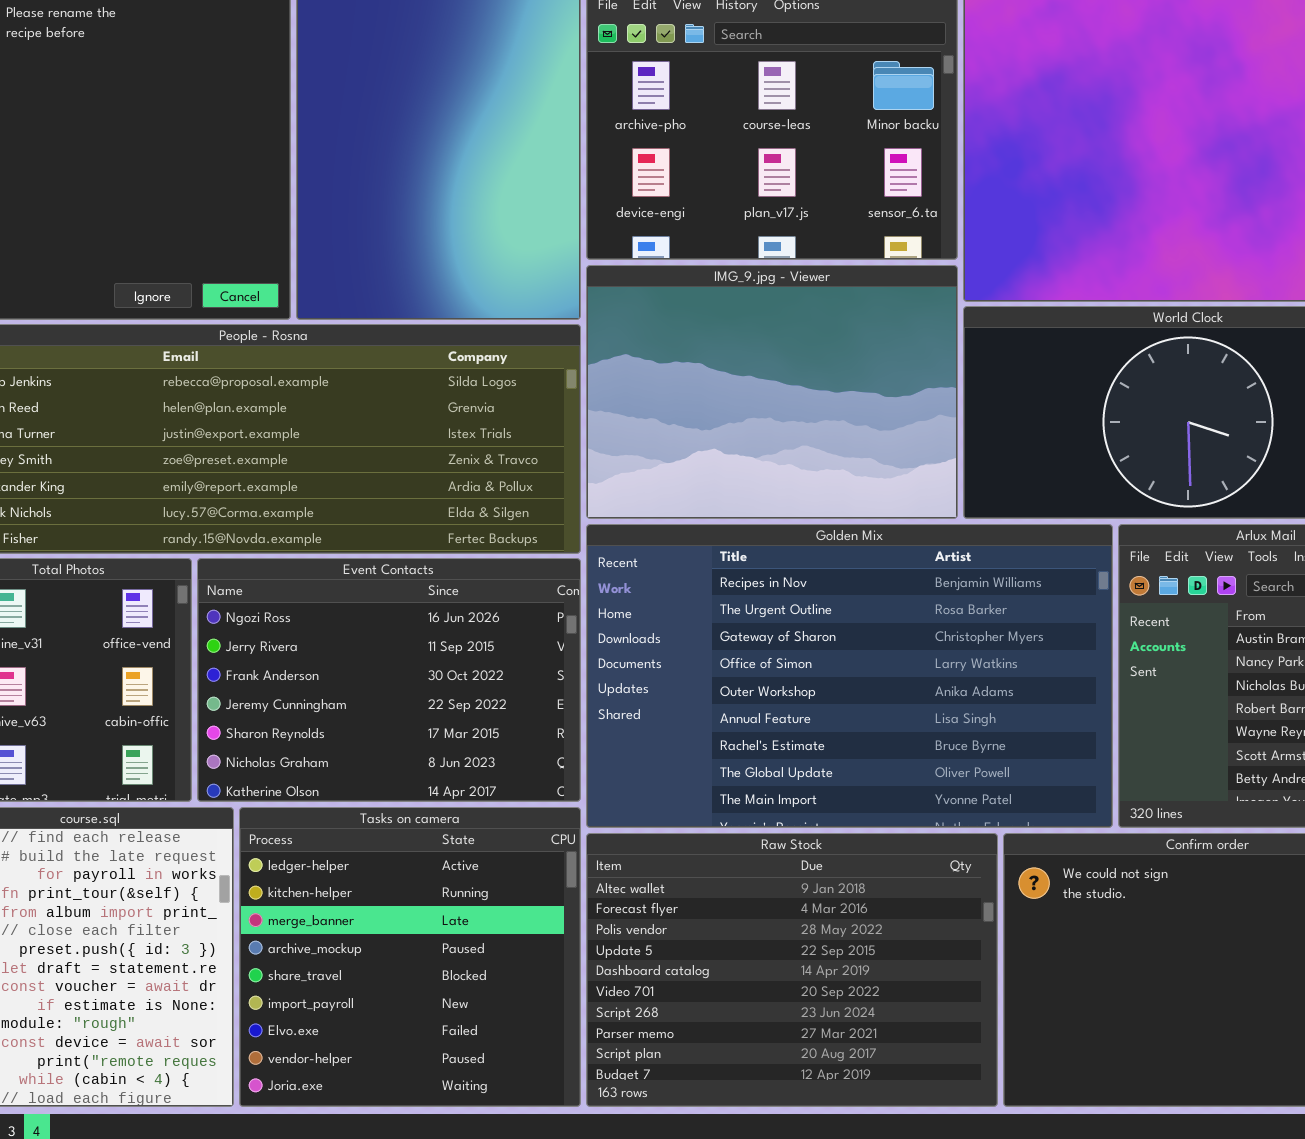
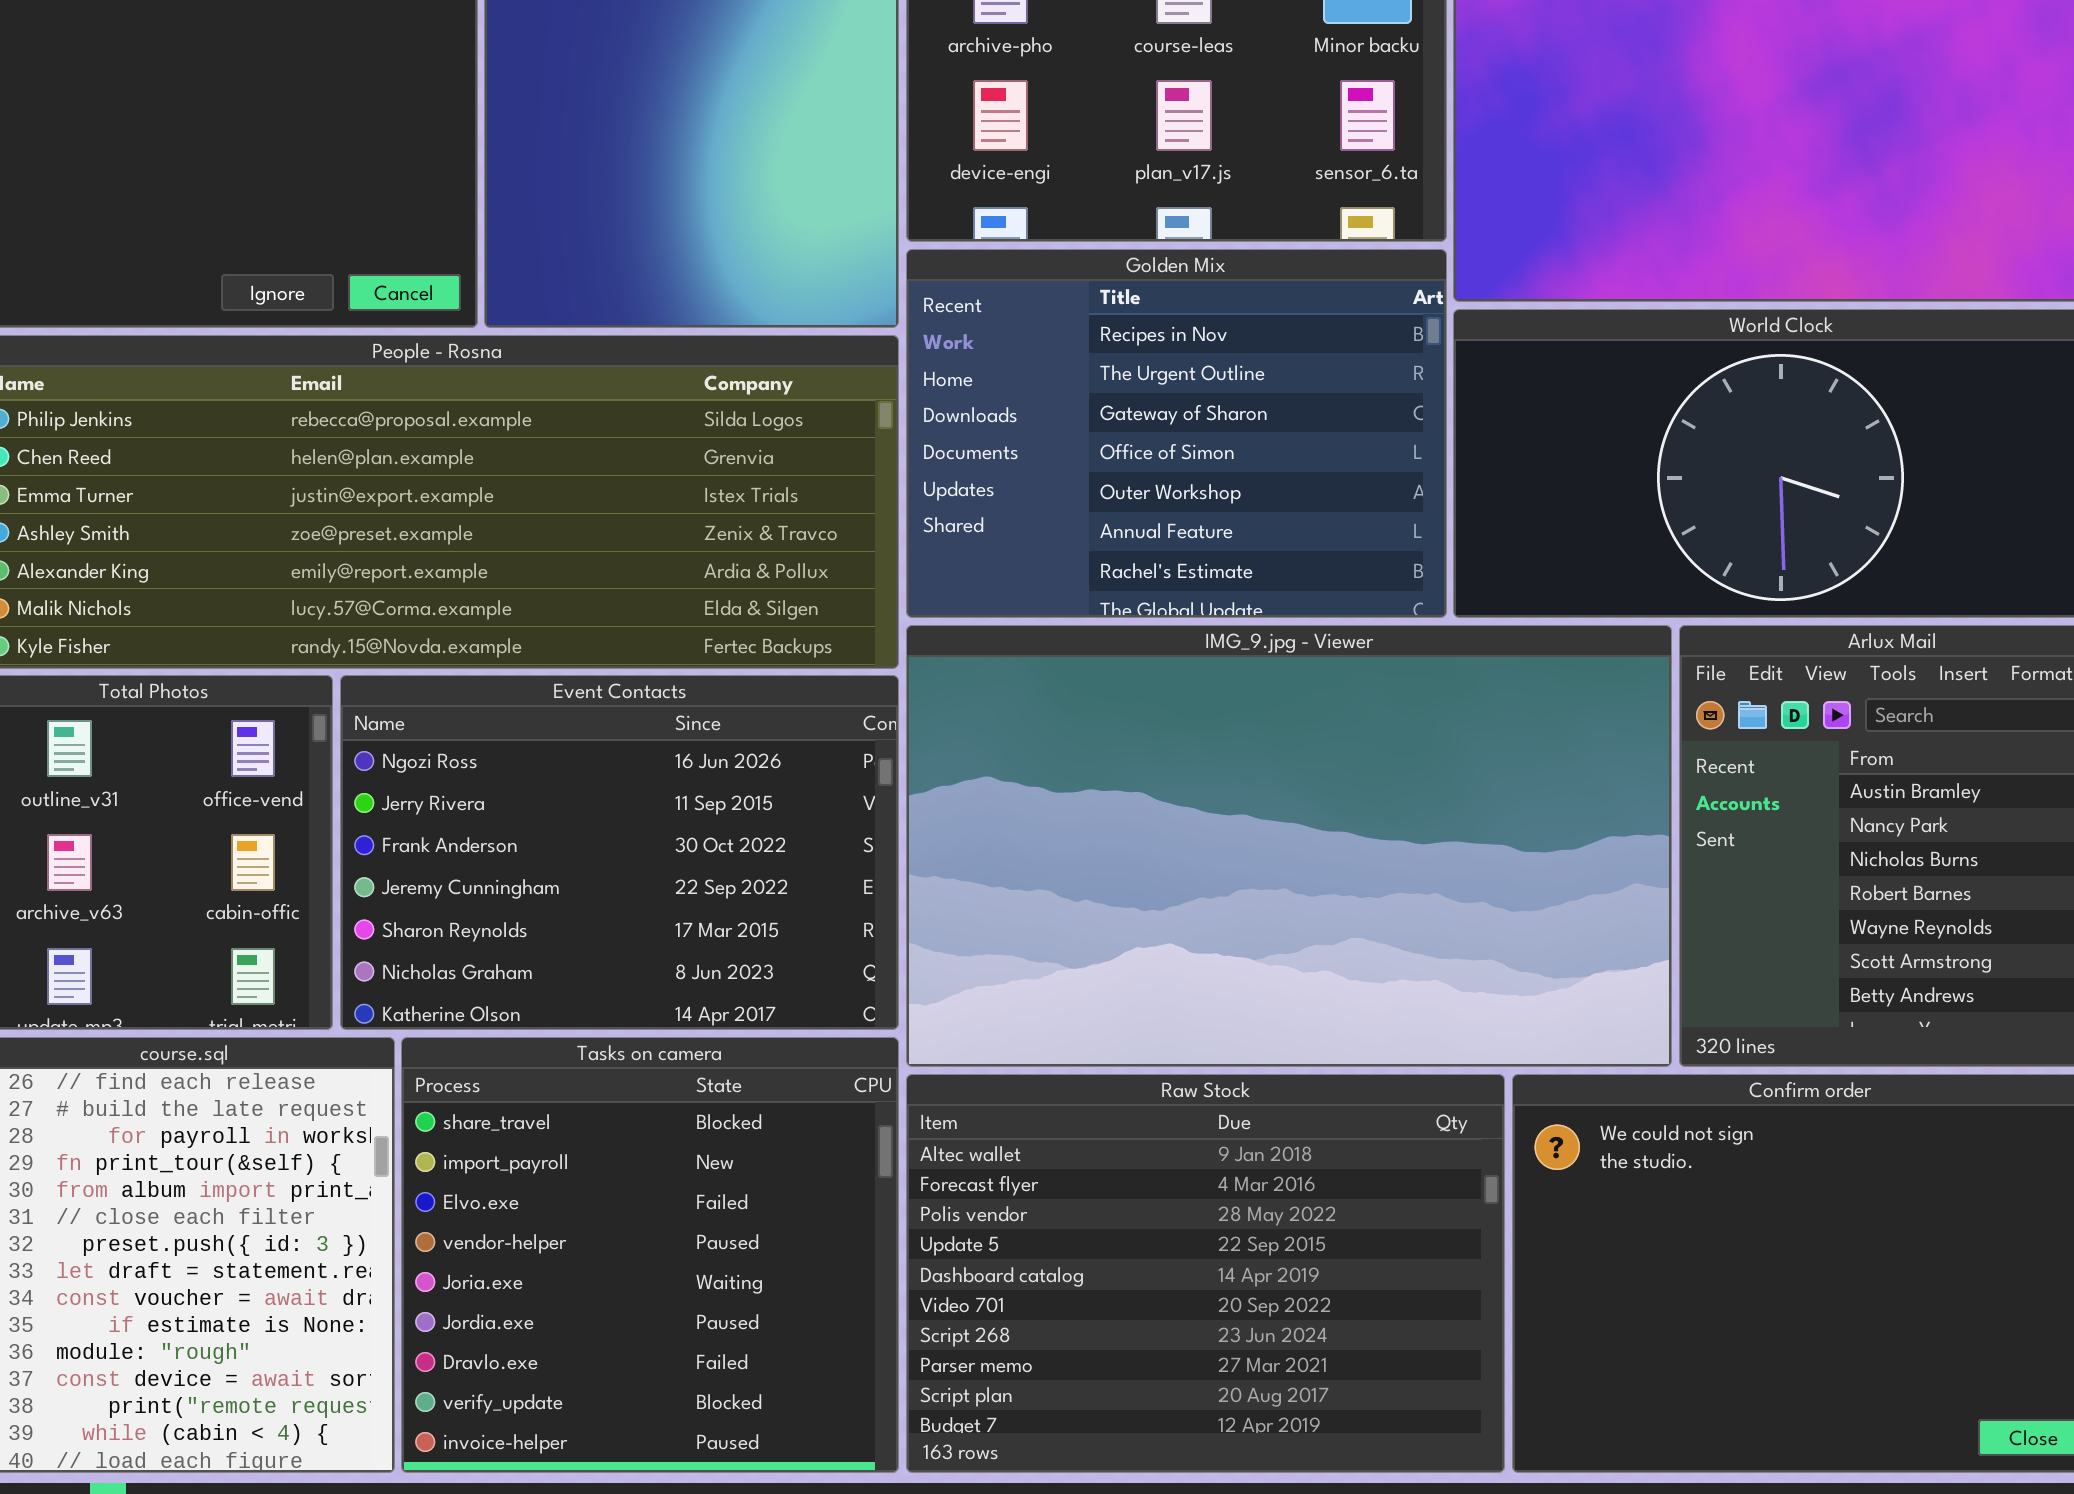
IMG_9.jpg - Viewer: [586,265,958,519] -> [906,625,1672,1067], moved, resized
Golden Mix: [586,524,1113,828] -> [906,249,1447,618], moved, resized
Tasks on camera: [239,807,581,1107] -> [401,1037,899,1473], scrolled down 4 rows

